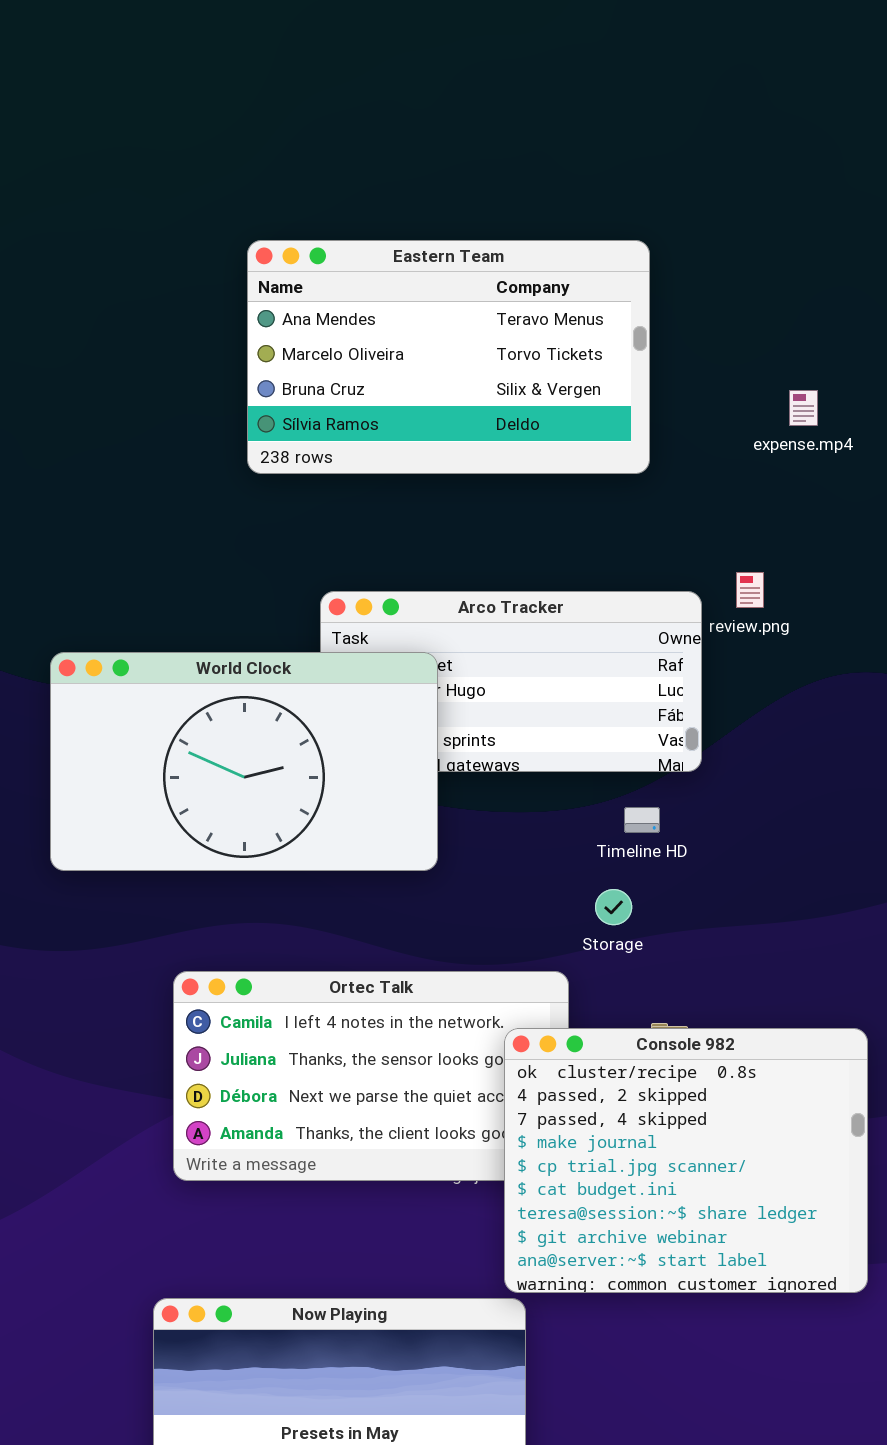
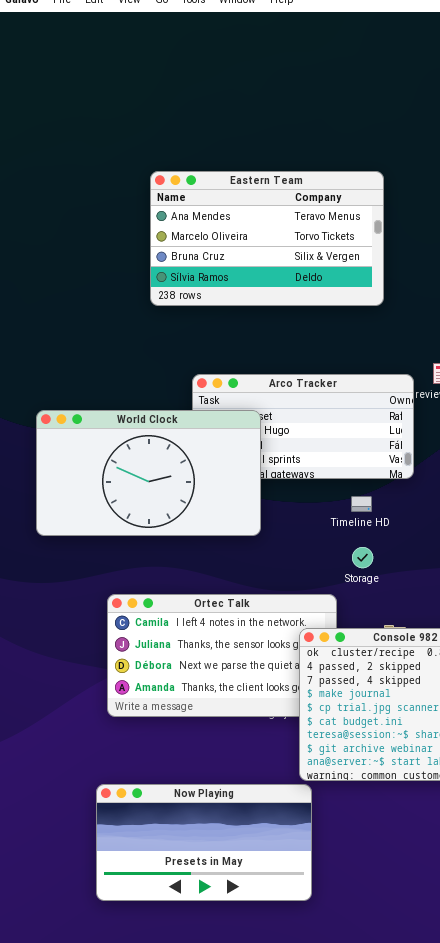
Timeline HD: [624,807,660,833] -> [351,496,372,512], moved

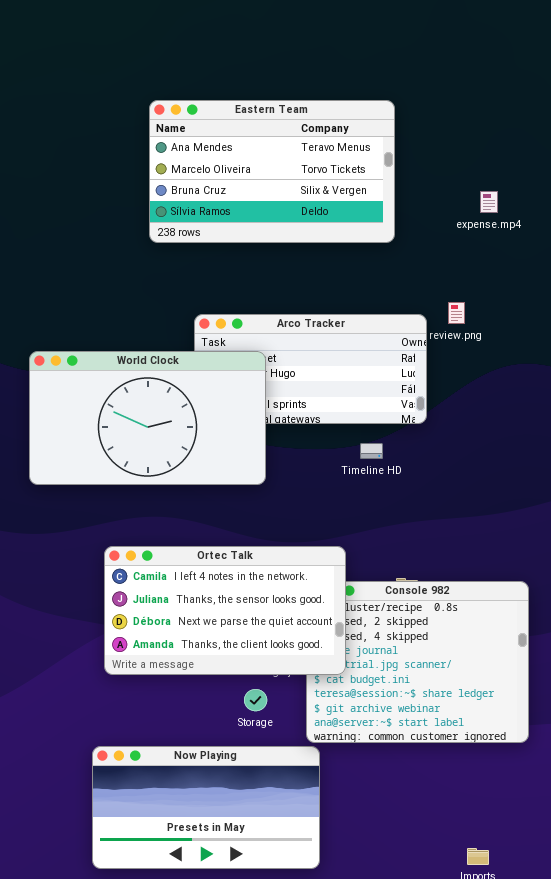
Storage: [352,547,373,568] -> [244,689,267,711], moved
Ortec Talk: [107,594,337,717] -> [104,546,346,675], raised

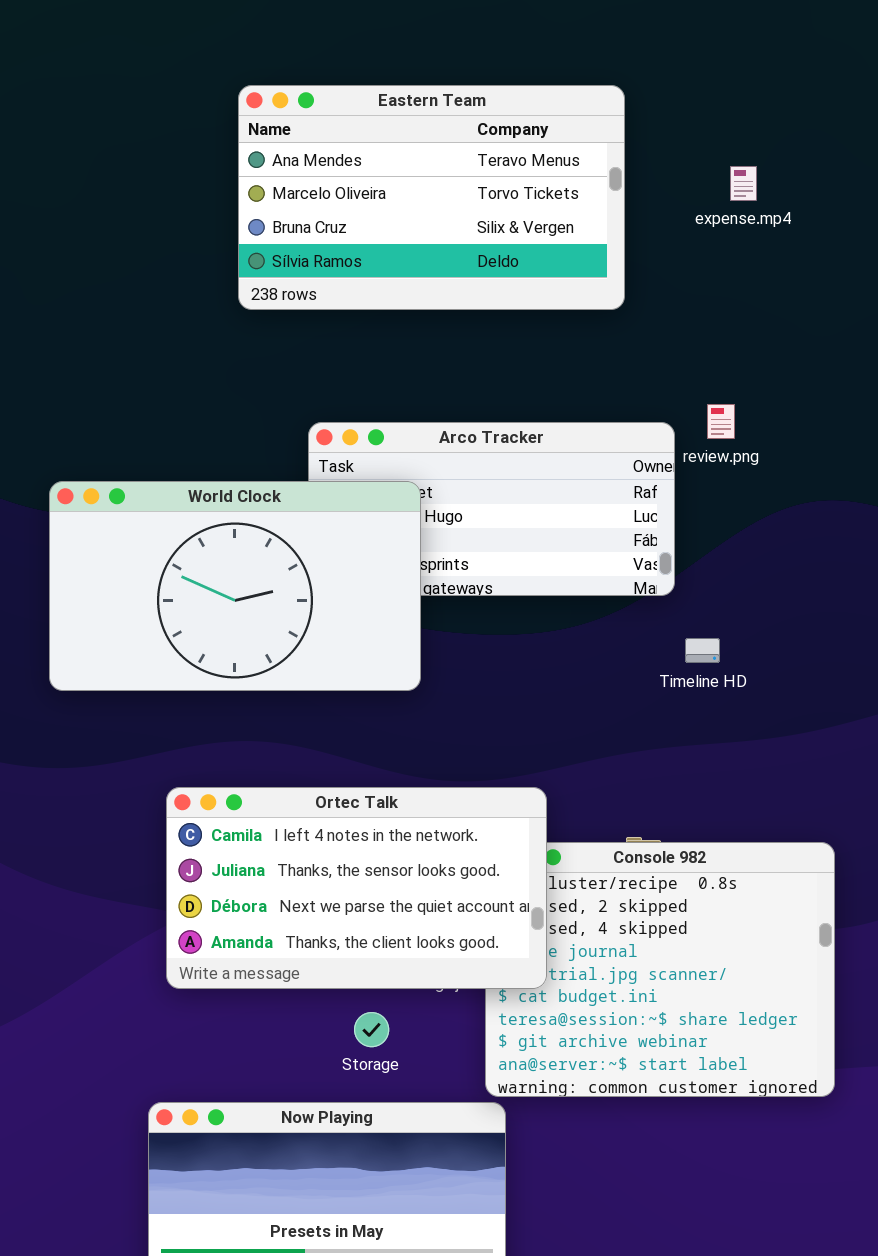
expense.mp4: [480,191,498,213] -> [730,166,757,201], moved
Timeline HD: [360,443,383,459] -> [685,638,720,663], moved
Storage: [244,689,267,711] -> [354,1012,389,1047], moved

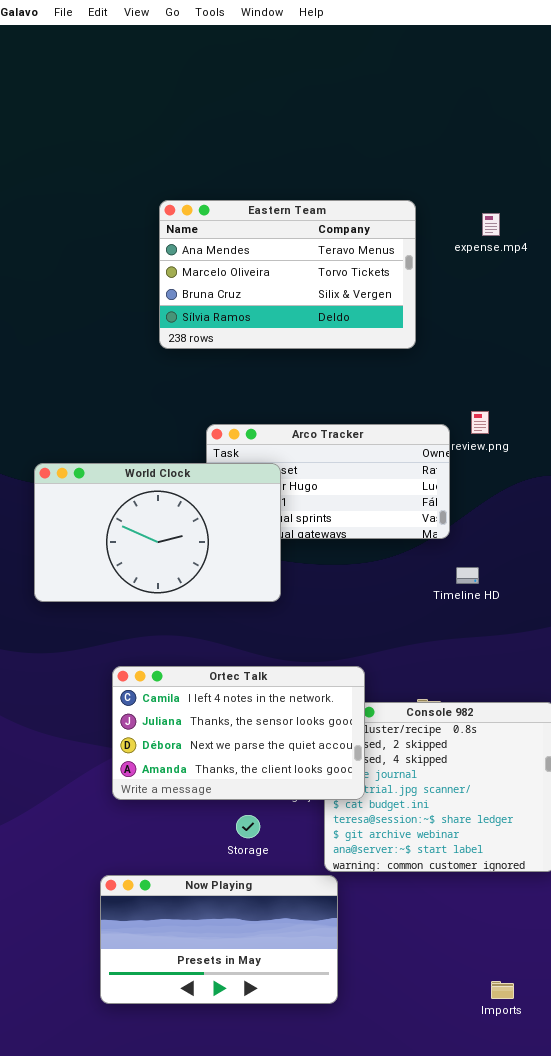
expense.mp4: [730,166,757,201] -> [482,213,500,236], moved

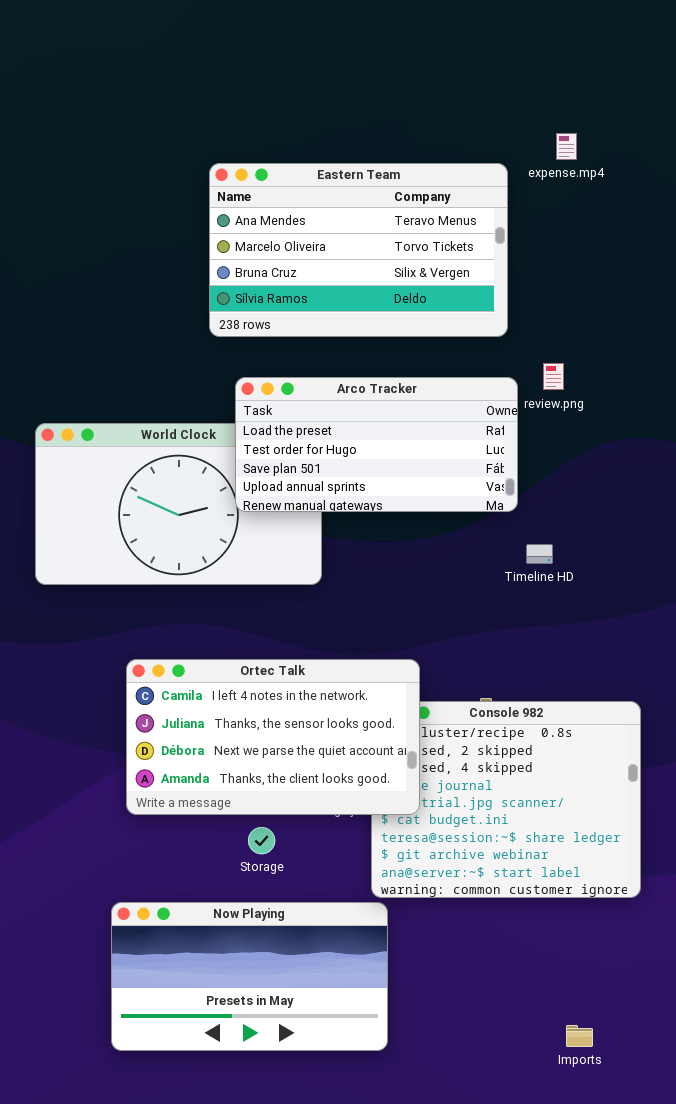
Eastern Team: [159,200,416,349] -> [209,163,508,337], moved
Arco Tracker: [206,424,450,539] -> [235,377,518,512], raised
Storage: [236,815,260,838] -> [248,827,275,854], moved

